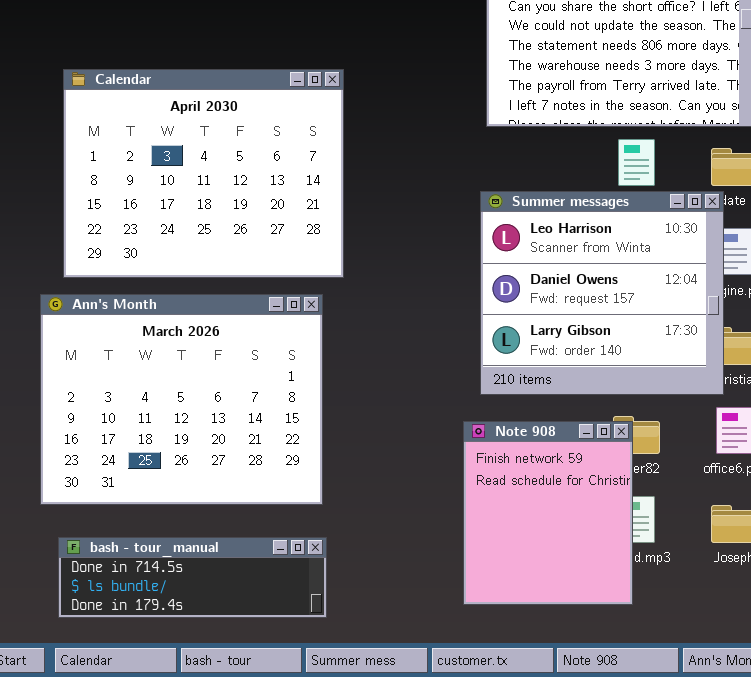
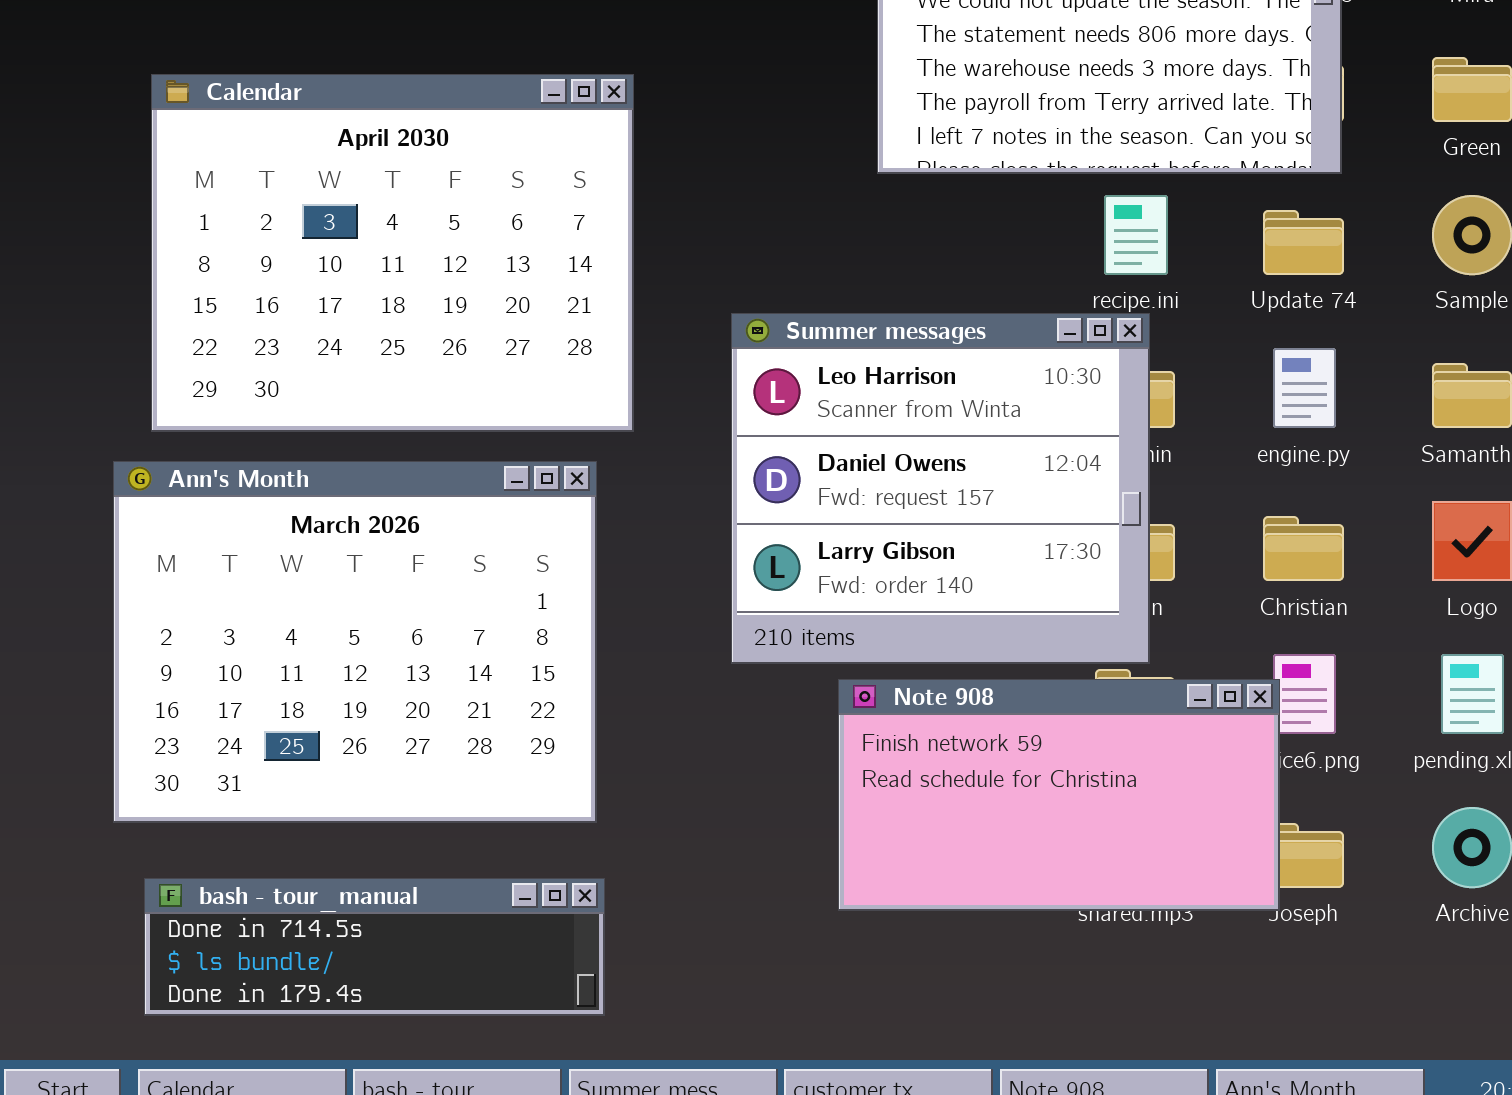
Summer messages: [480,191,724,395] -> [731,313,1150,664], moved
Note 908: [463,421,633,605] -> [838,679,1280,911], resized

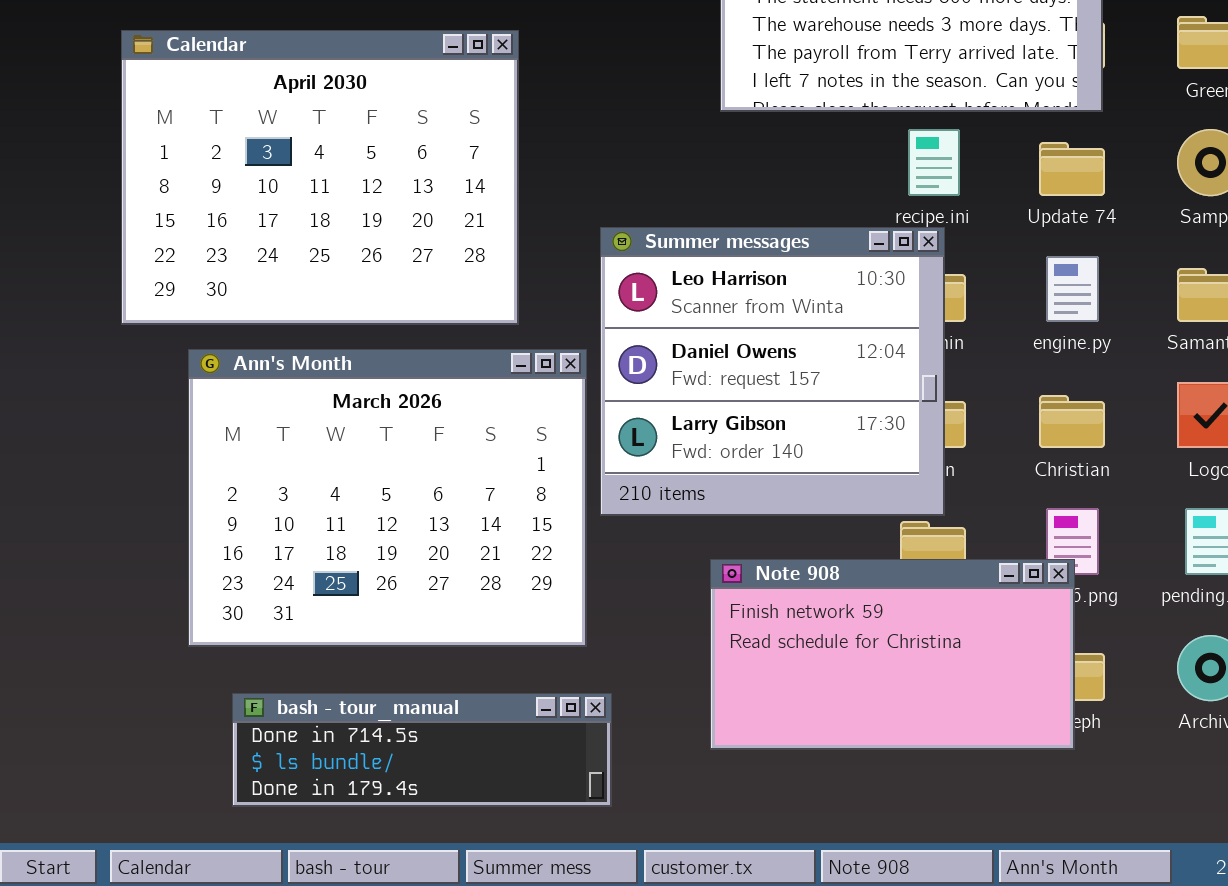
Ann's Month: [113,461,597,823] -> [188,349,587,647], moved
Note 908: [838,679,1280,911] -> [710,559,1075,750], moved
bash - tour_manual: [144,878,605,1016] -> [232,693,612,807], moved

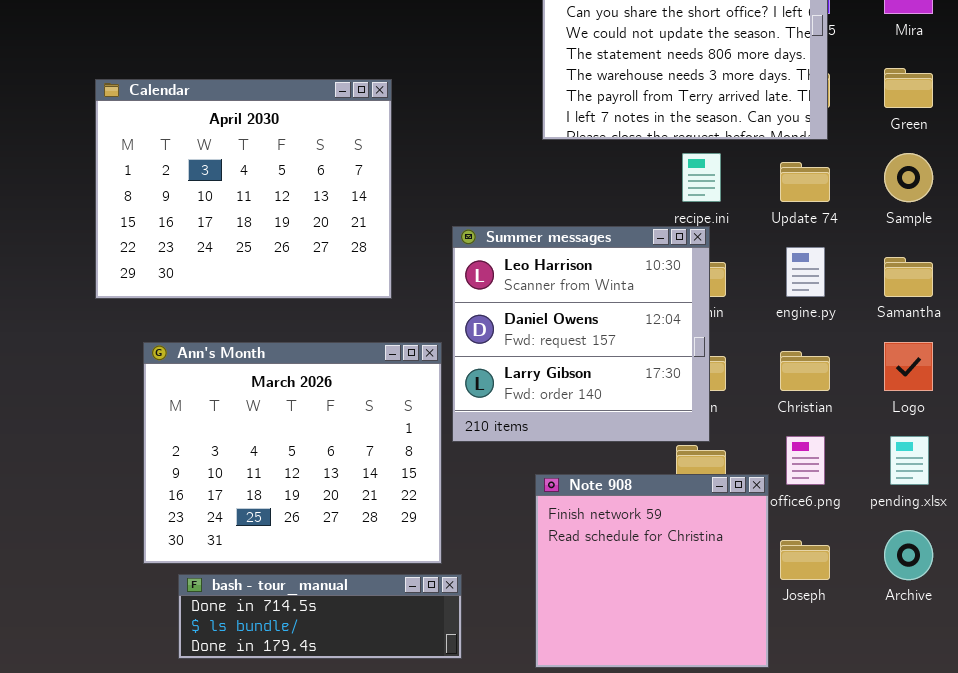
Ann's Month: [188,349,587,647] -> [143,342,442,564], moved
Note 908: [710,559,1075,750] -> [535,474,769,668], resized

